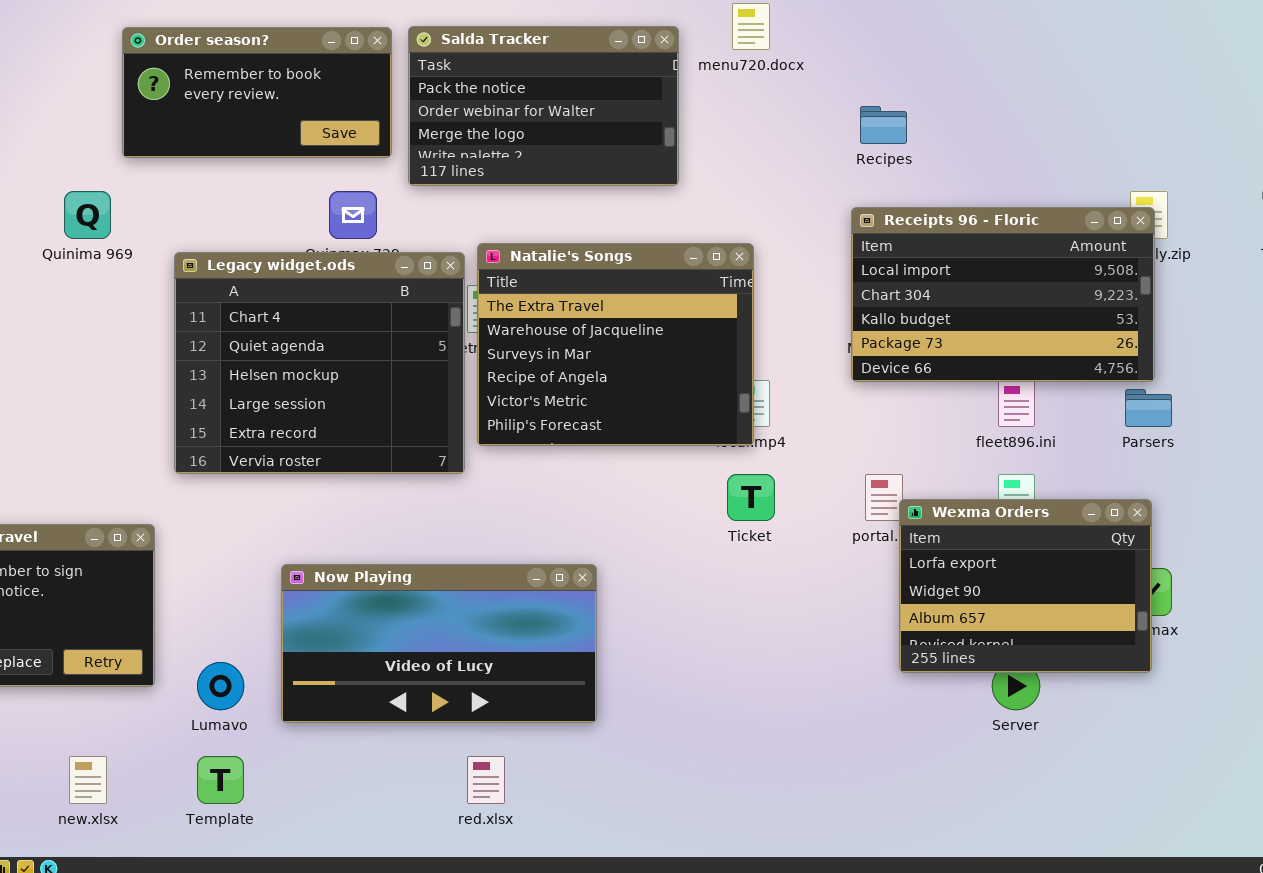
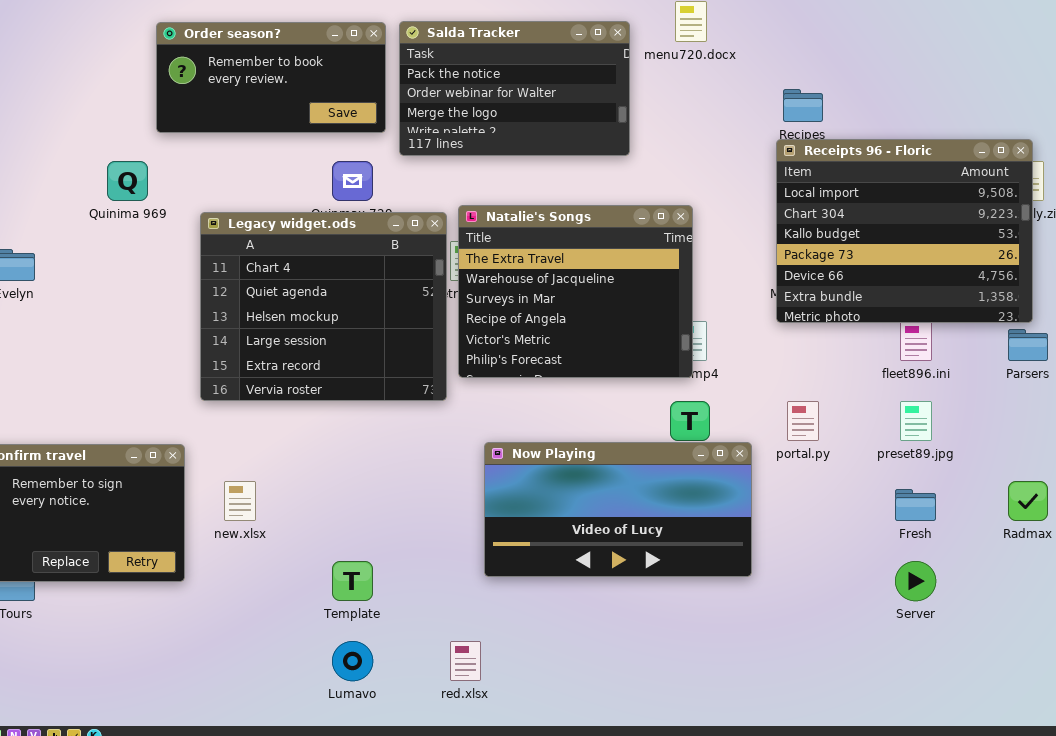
Receipts 96 - Floric: [851,207,1155,382] -> [776,139,1033,323], resized
Wexma Orders: [899,499,1152,673] -> none, closed
Now Playing: [281,564,597,723] -> [484,442,752,577], moved
Lumavo: [197,662,244,710] -> [332,641,373,681], moved
new.xlsx: [69,756,107,804] -> [224,481,256,521], moved
Template: [197,756,244,804] -> [332,561,373,601], moved

